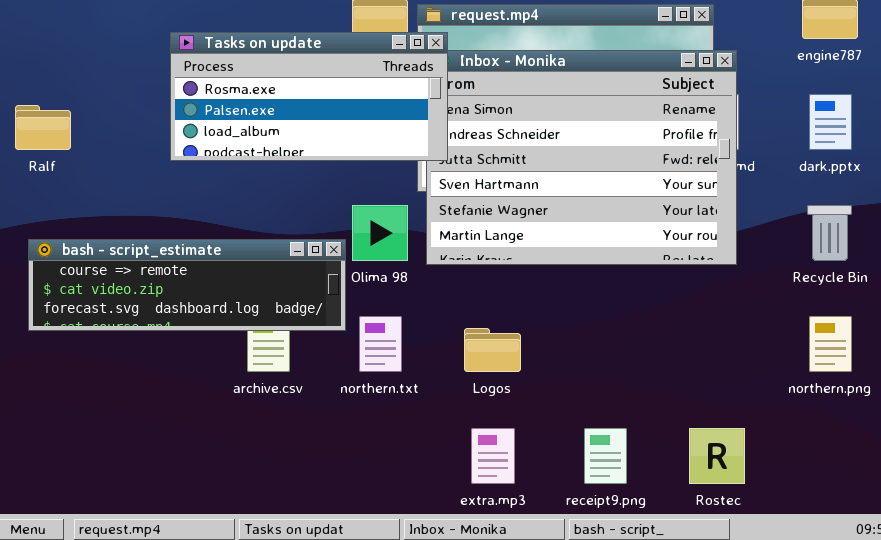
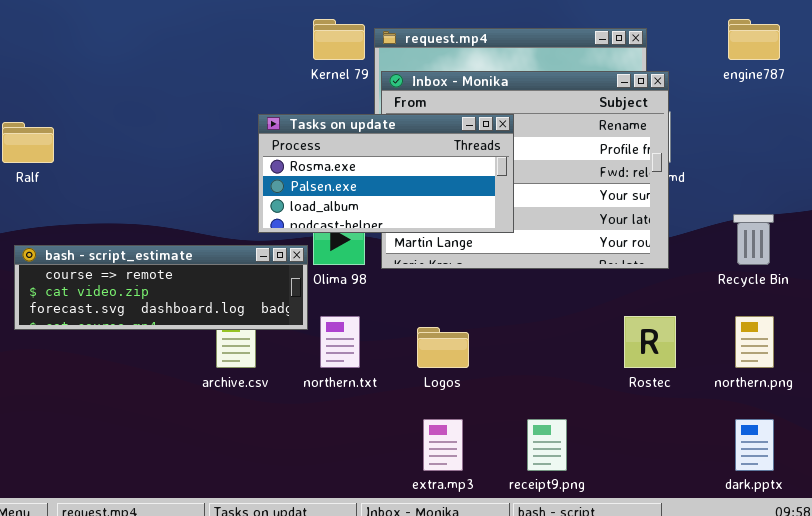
Tasks on update: [170,32,448,161] -> [258,114,514,233], moved
dark.pptx: [809,94,852,150] -> [735,419,774,471], moved
Rostec: [689,428,745,484] -> [624,316,676,368], moved

